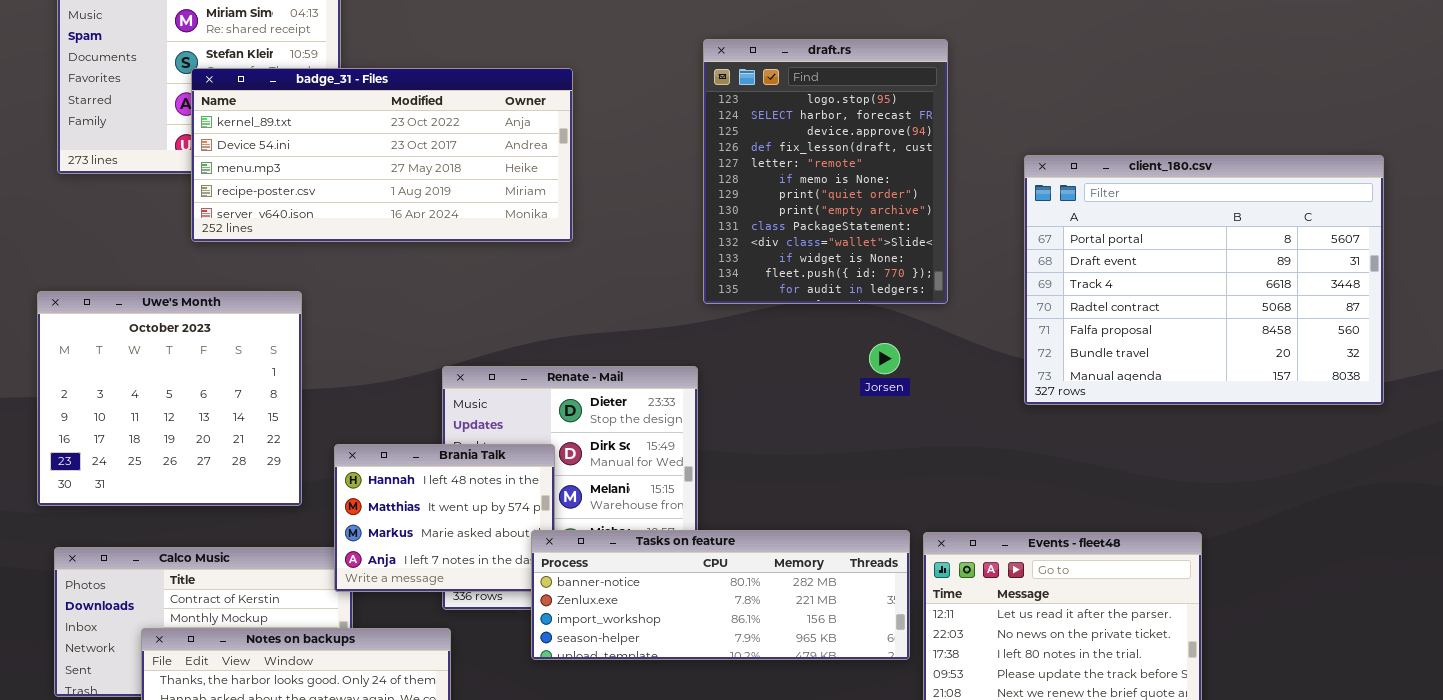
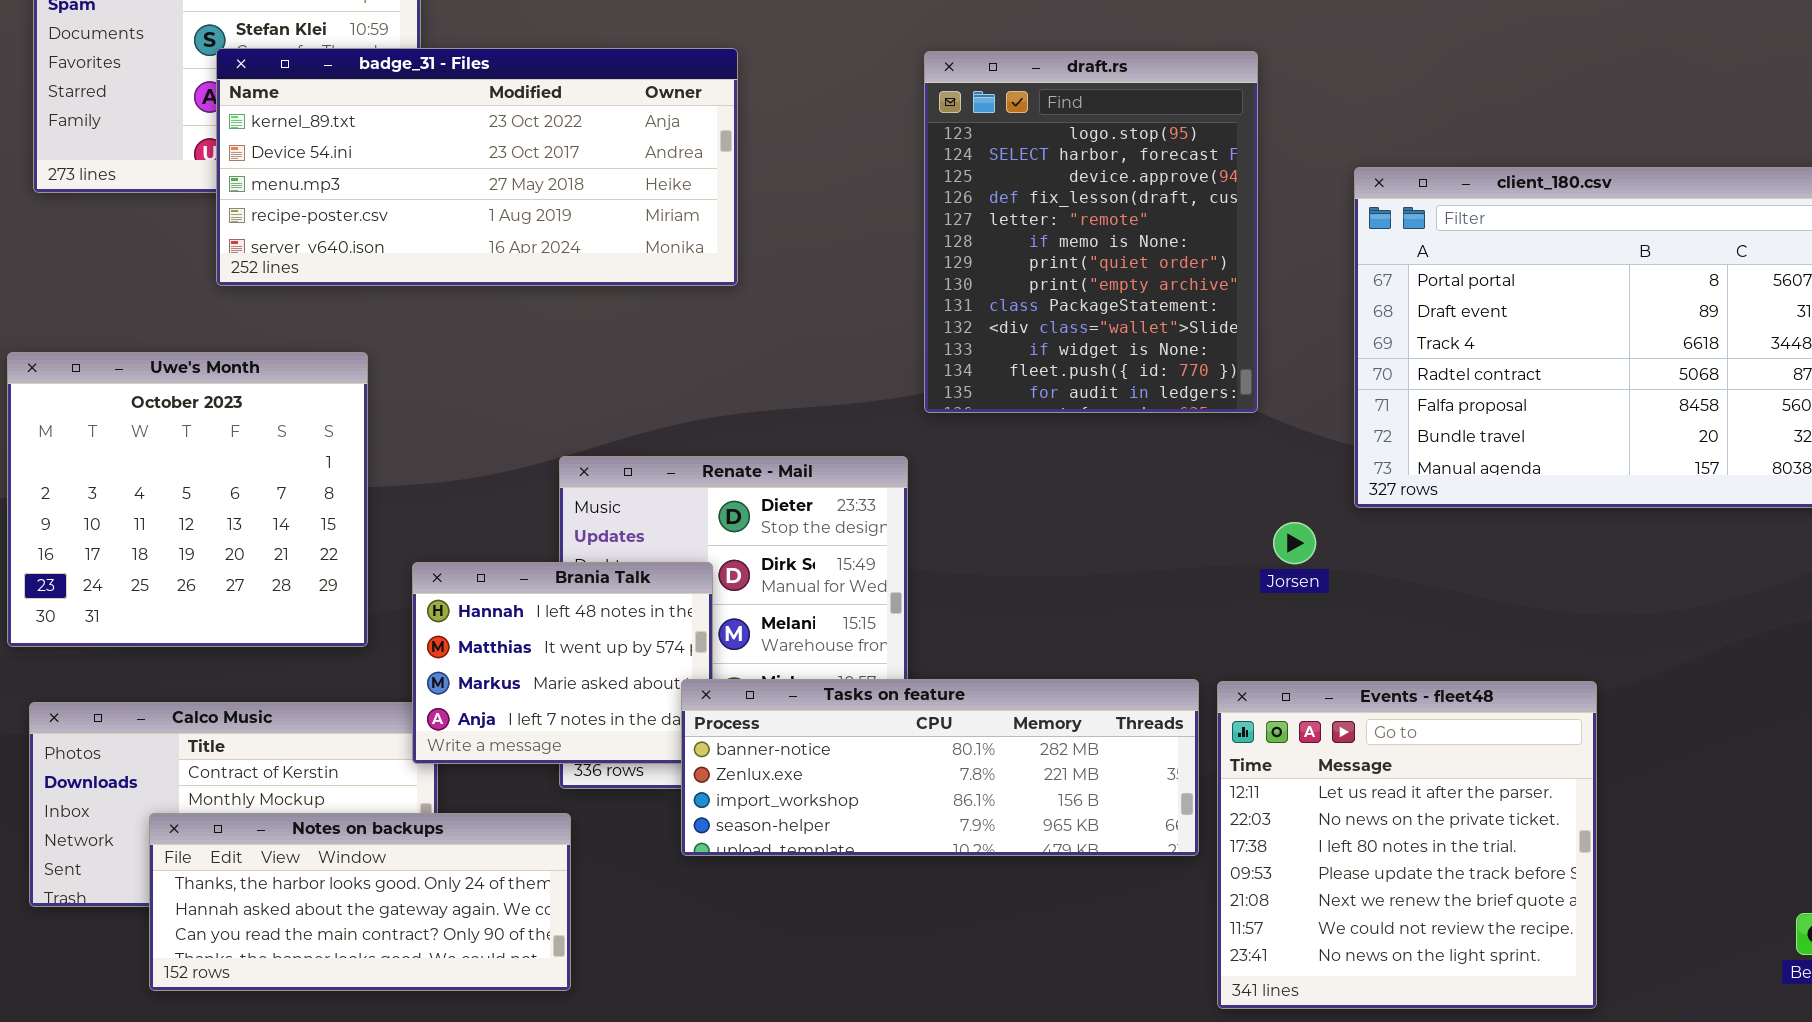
draft.rs: [703,39,948,304] -> [924,51,1258,413], moved
Jorsen: [869,343,900,374] -> [1273,522,1316,564], moved

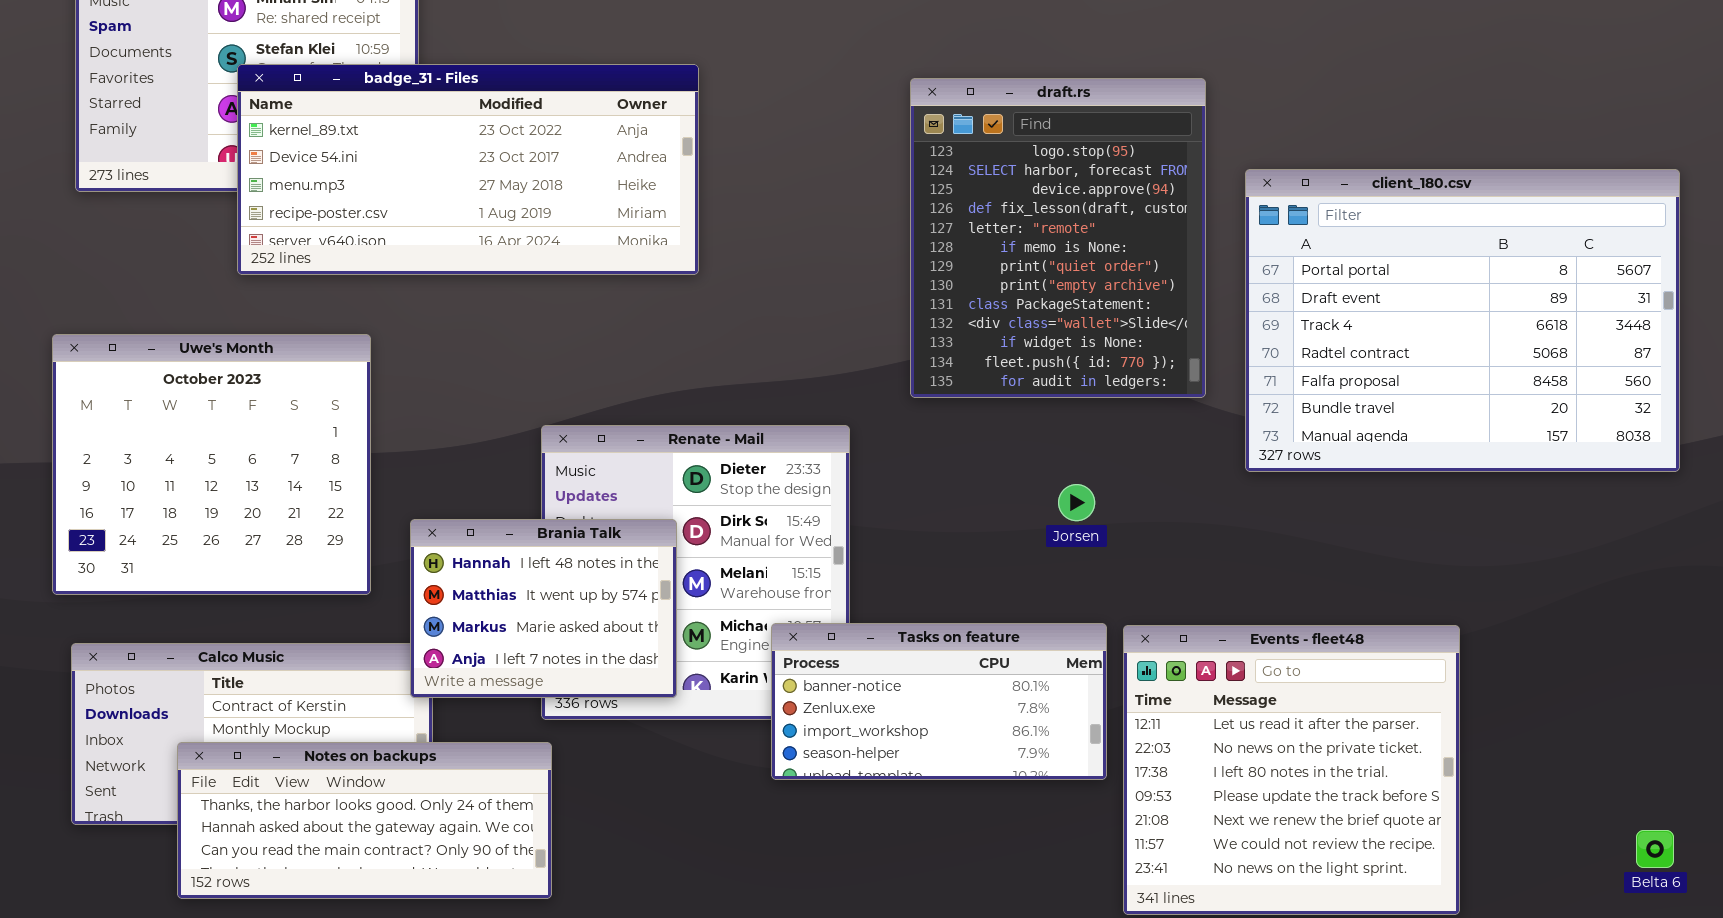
draft.rs: [924,51,1258,413] -> [910,78,1206,398], moved
Jorsen: [1273,522,1316,564] -> [1058,484,1095,521], moved
Tasks on feature: [681,679,1199,856] -> [771,623,1107,780], resized

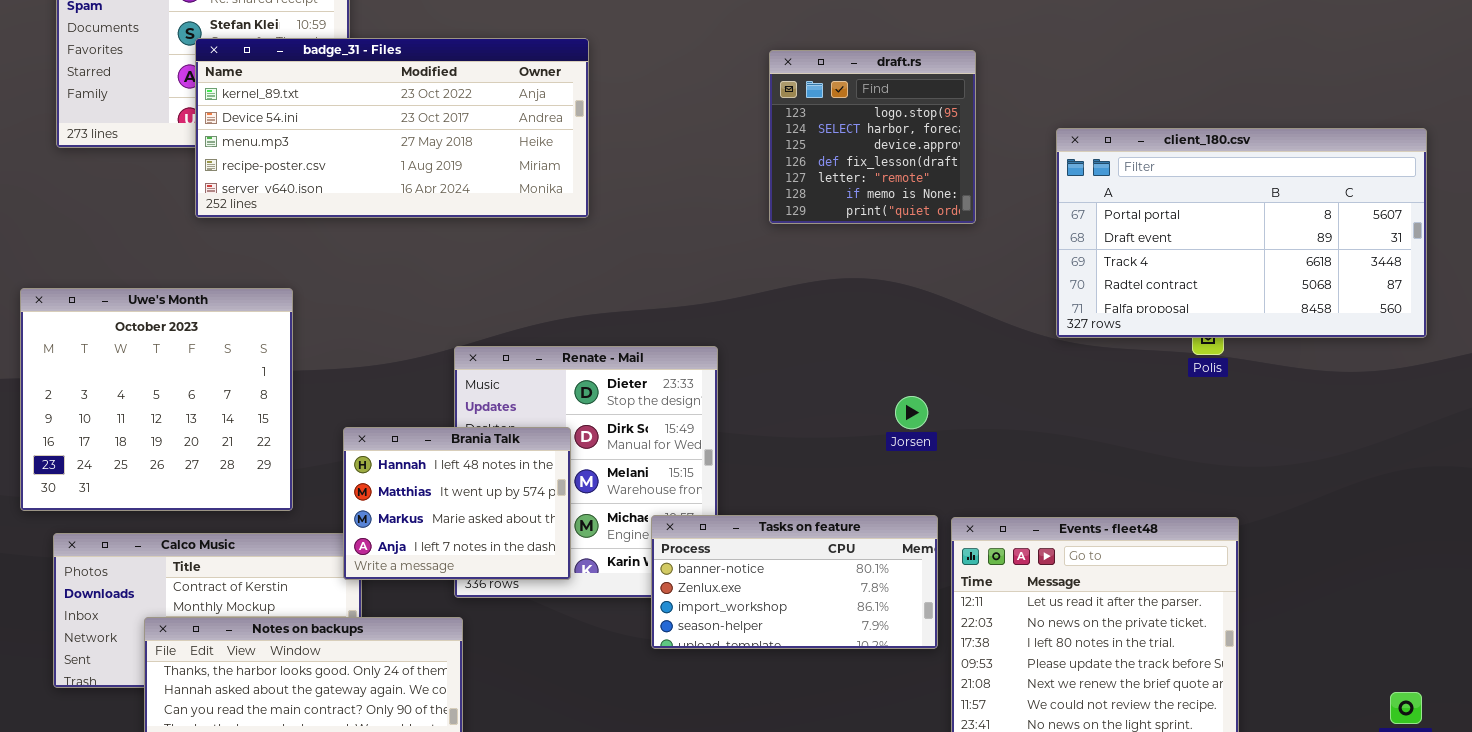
draft.rs: [910,78,1206,398] -> [769,50,976,224], resized
client_180.csv: [1245,169,1680,472] -> [1056,128,1427,338], resized
Uwe's Month: [52,334,371,595] -> [20,288,293,511], moved

